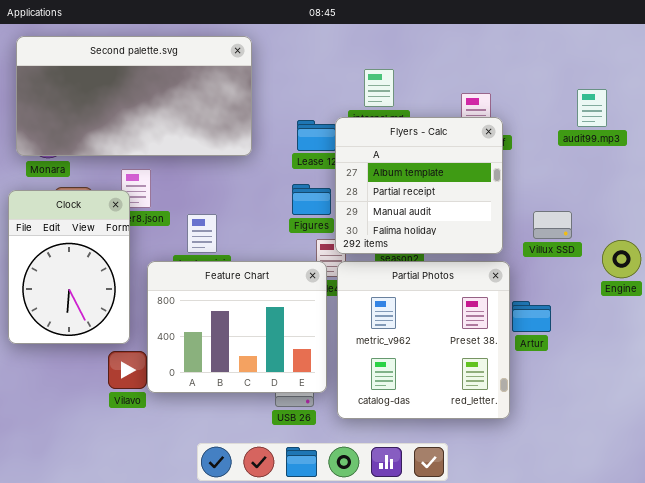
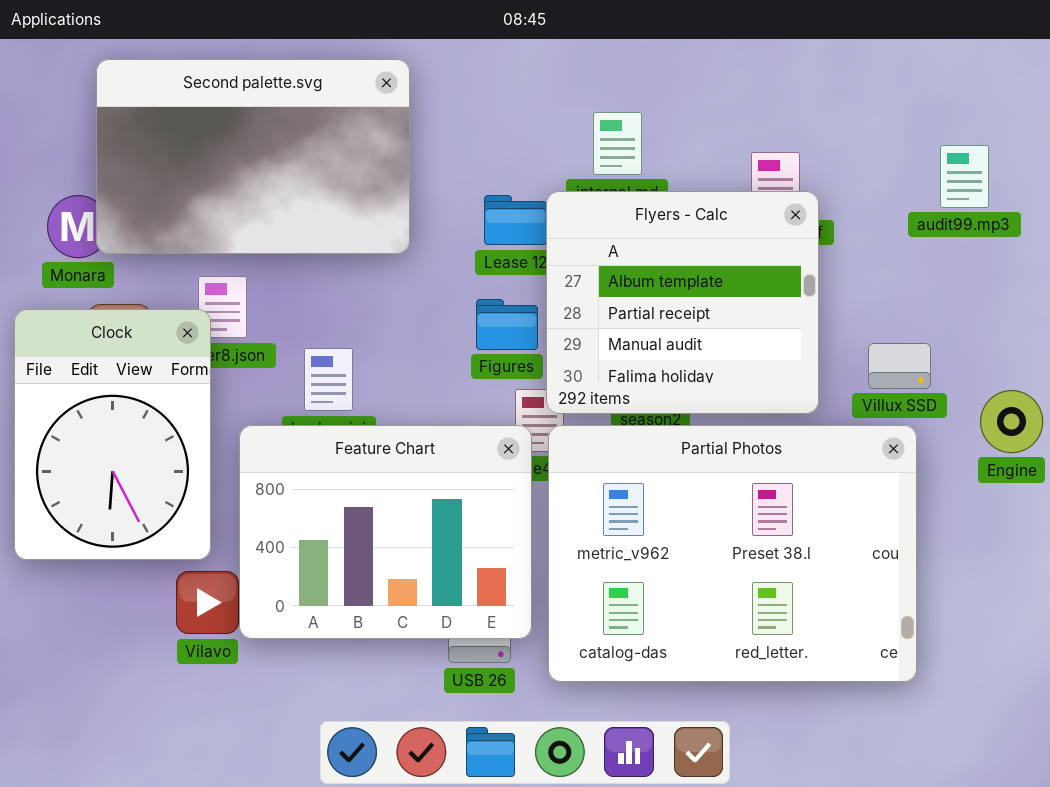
Second palette.svg: [16,36,252,156] -> [96,59,410,254], resized
Partial Photos: [337,261,510,419] -> [548,425,917,682], resized

